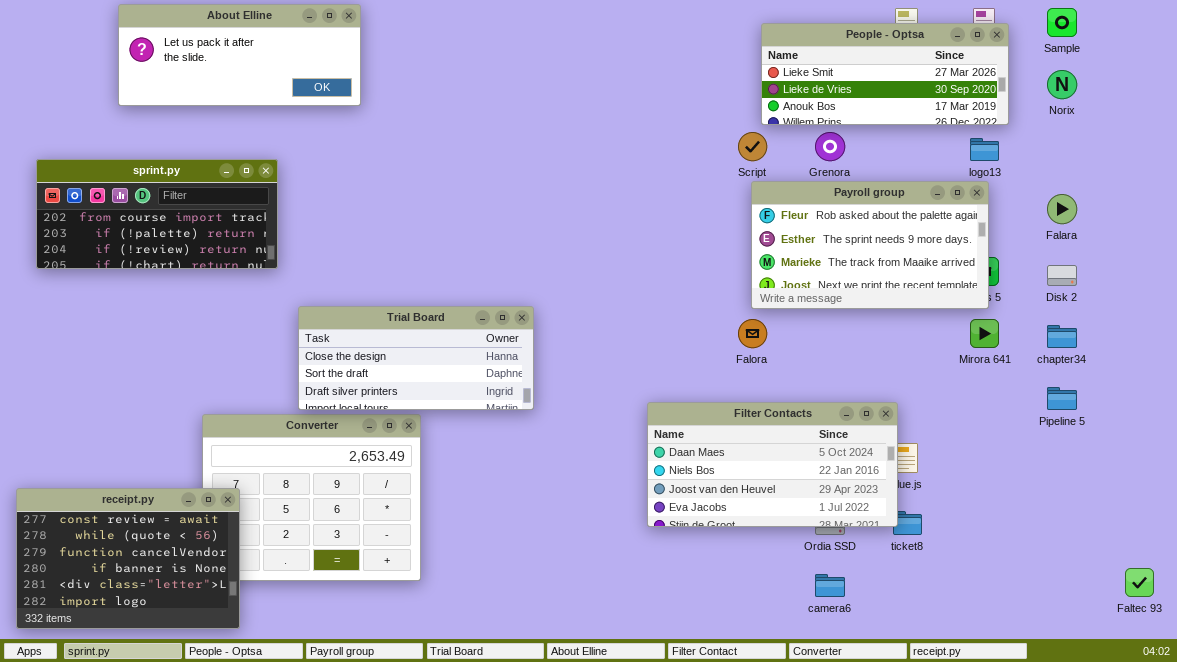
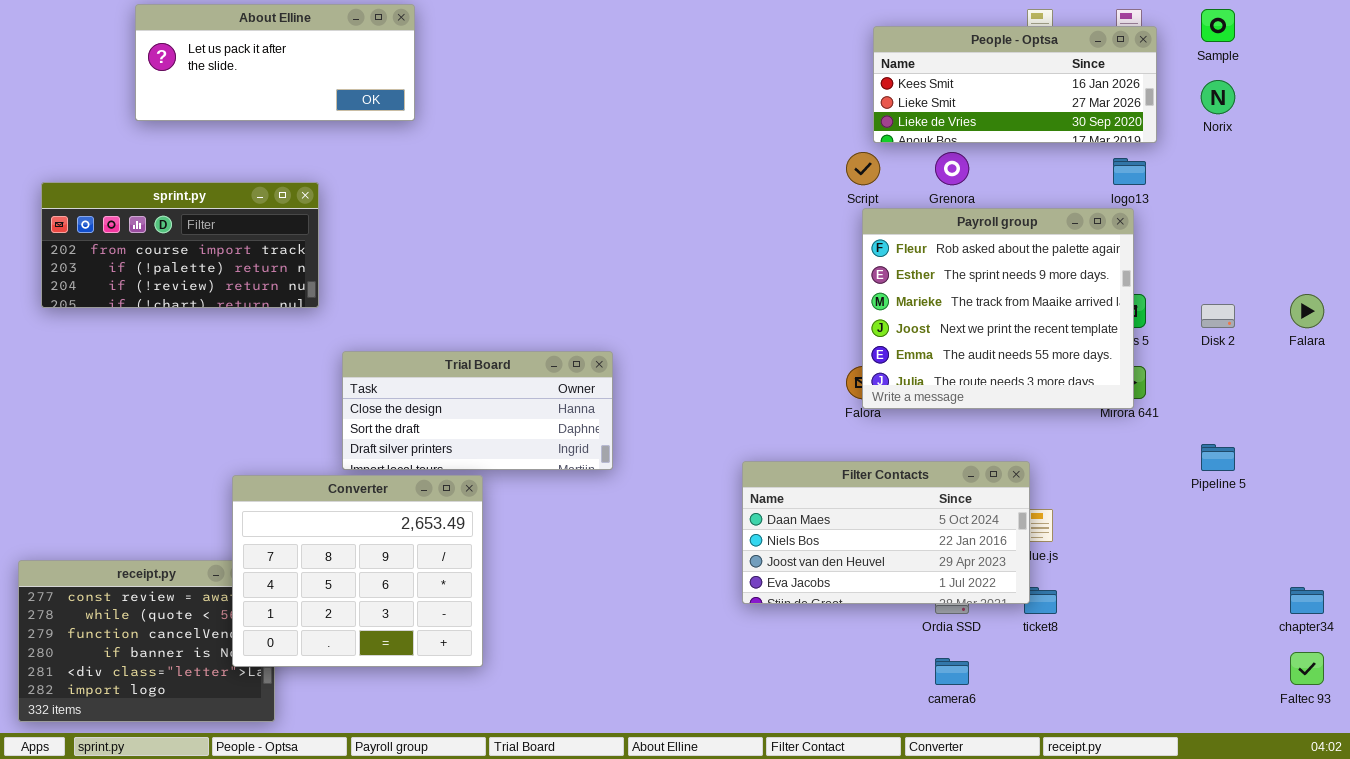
People - Optsa: [761,23,1009,125] -> [873,26,1157,143], scrolled up 1 row
Payroll group: [751,181,989,309] -> [862,208,1134,409], resized
Falara: [1047,194,1077,224] -> [1290,294,1324,328], moved
chapter34: [1047,325,1077,348] -> [1290,587,1324,614], moved
Converter: [202,414,421,581] -> [232,475,483,667], raised

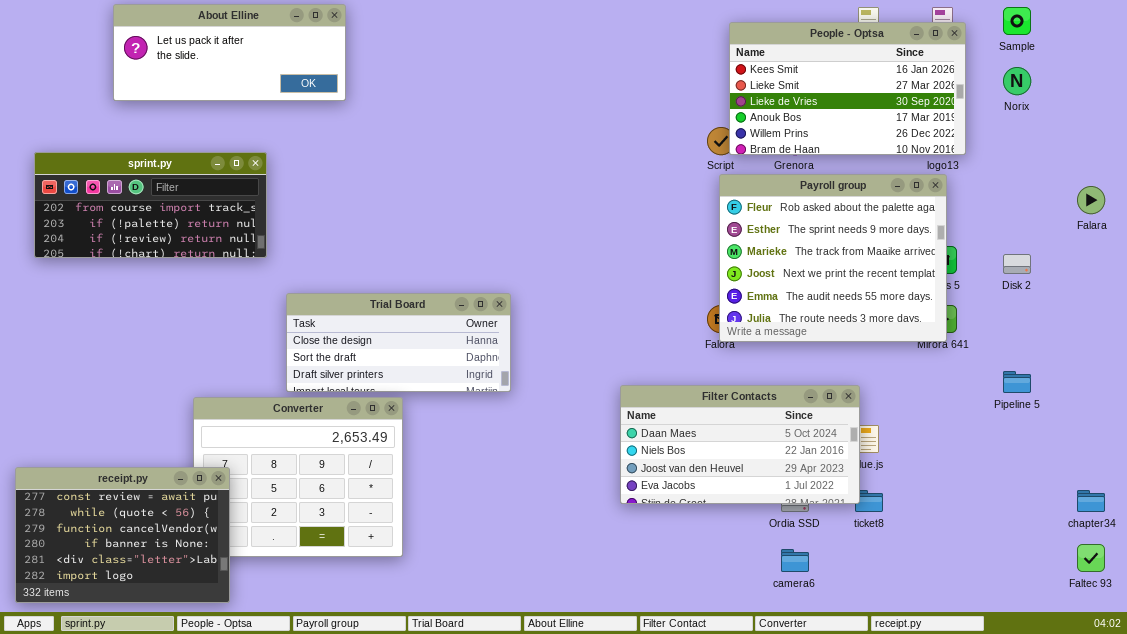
People - Optsa: [873,26,1157,143] -> [729,22,966,155], resized
Falara: [1290,294,1324,328] -> [1077,186,1105,214], moved
receipt.py: [18,560,275,722] -> [15,467,230,603], raised

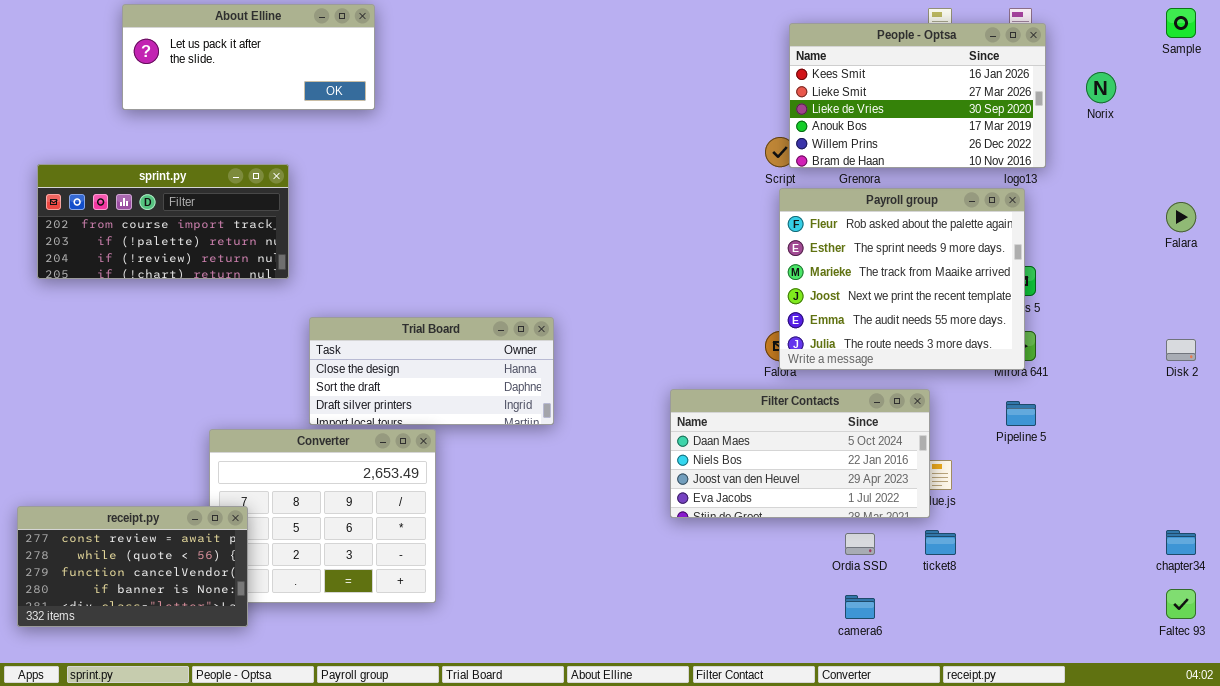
Sample: [1003,7,1031,35] -> [1166,8,1196,38], moved
Disk 2: [1003,254,1031,274] -> [1166,339,1196,361], moved
Pipeline 5: [1003,371,1031,393] -> [1006,401,1036,426], moved
Filter Contacts: [620,385,860,504] -> [670,389,930,518], moved
receipt.py: [15,467,230,603] -> [17,506,248,627], resized

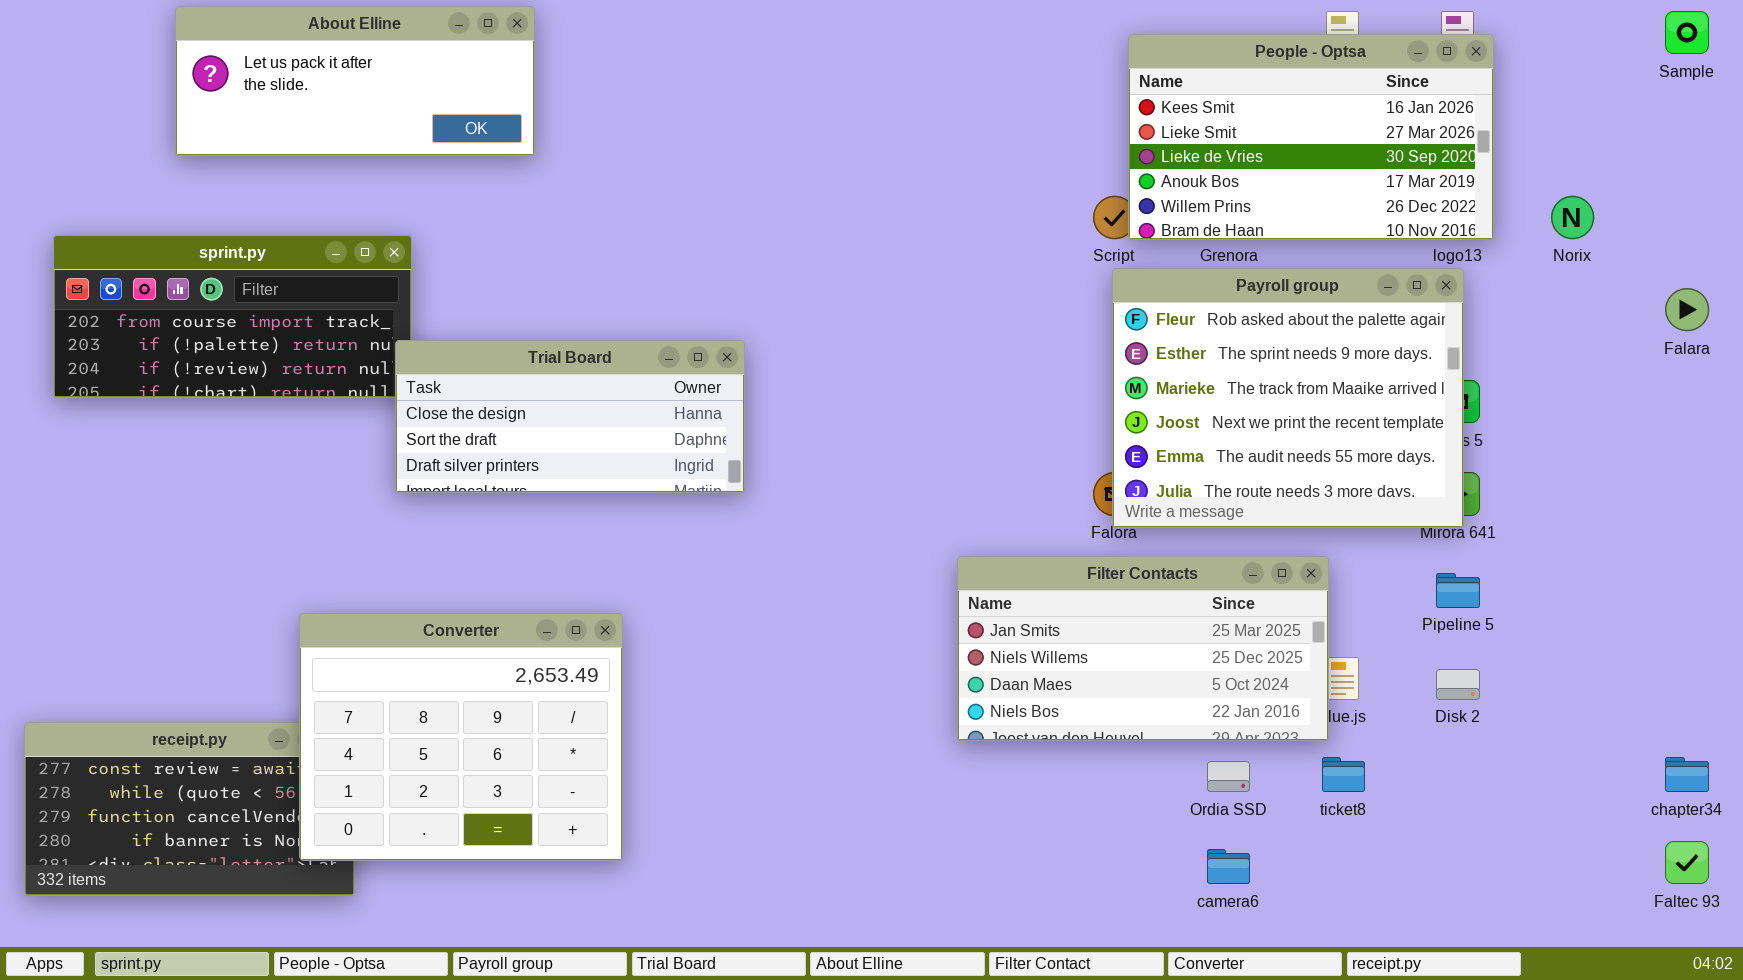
Norix: [1086,72,1116,103] -> [1551,196,1594,239], moved
Trial Board: [309,317,554,425] -> [395,340,745,493], moved
Disk 2: [1166,339,1196,361] -> [1436,669,1480,700], moved
Filter Contacts: [670,389,930,518] -> [957,556,1329,741], scrolled up 2 rows
Converter: [209,429,436,603] -> [299,613,623,861], raised

